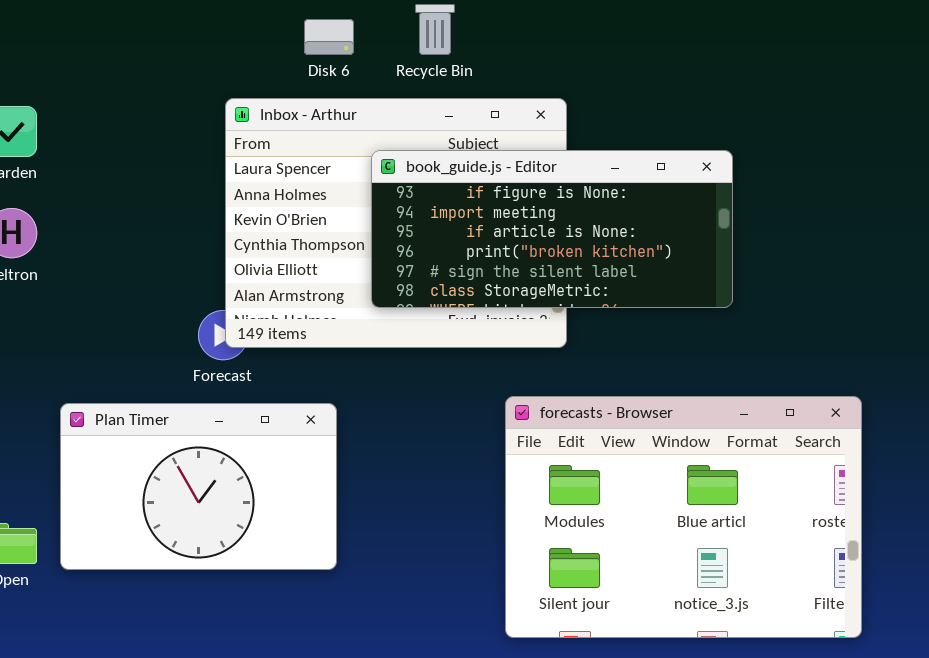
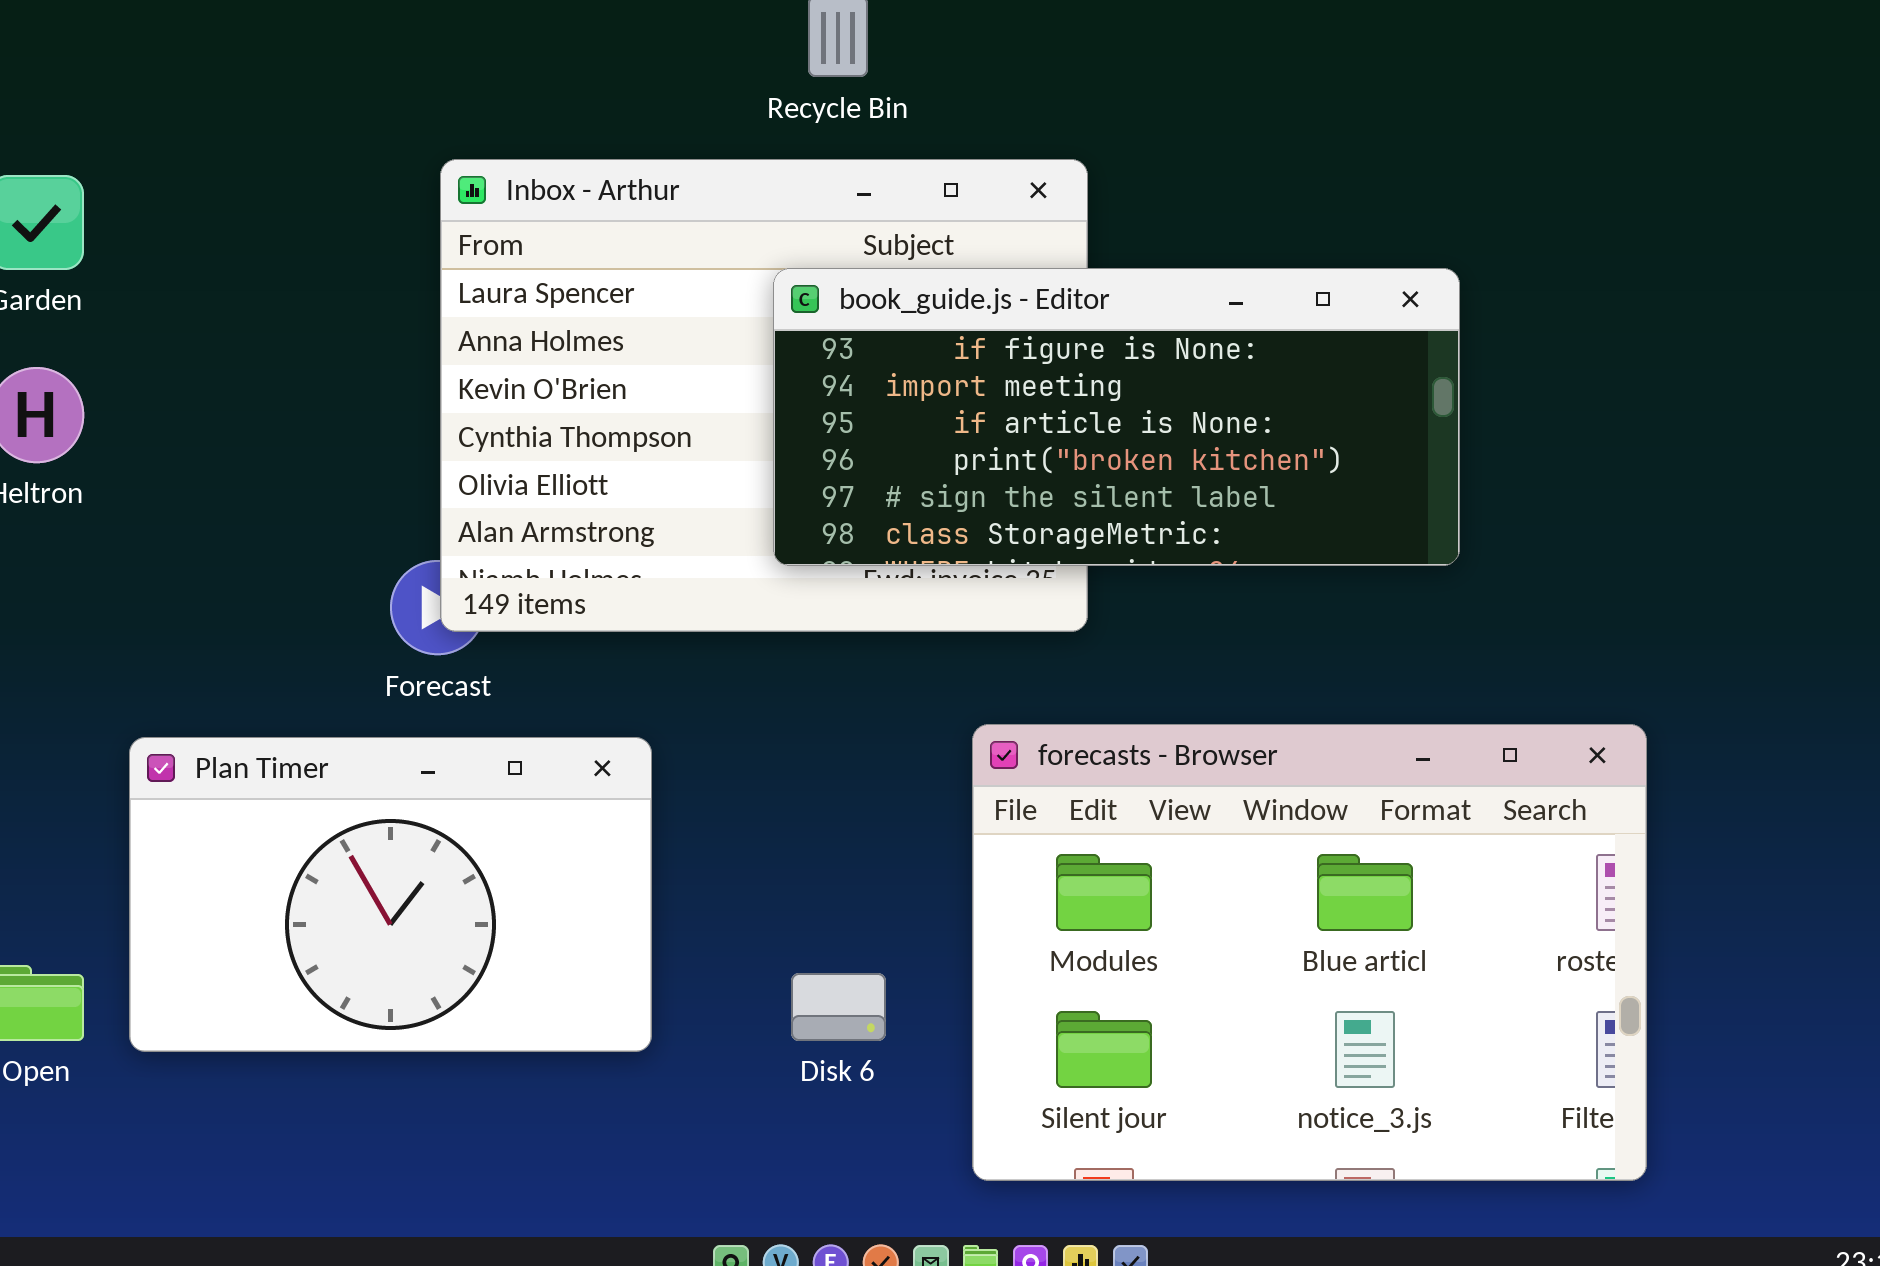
Disk 6: [304,19,354,55] -> [791,973,886,1041], moved
book_guide.js - Editor: [371,150,733,308] -> [773,268,1460,566], moved

